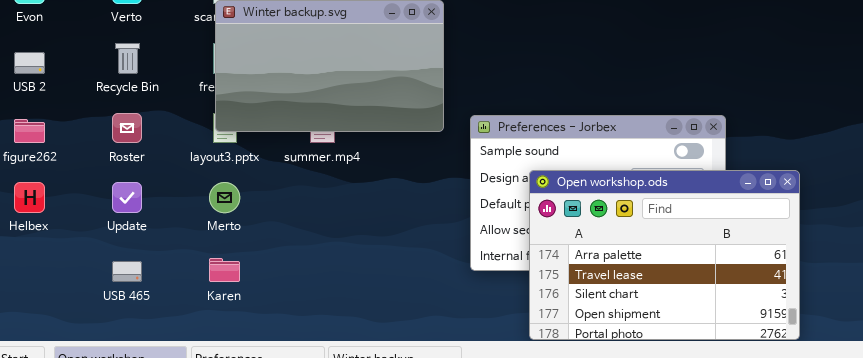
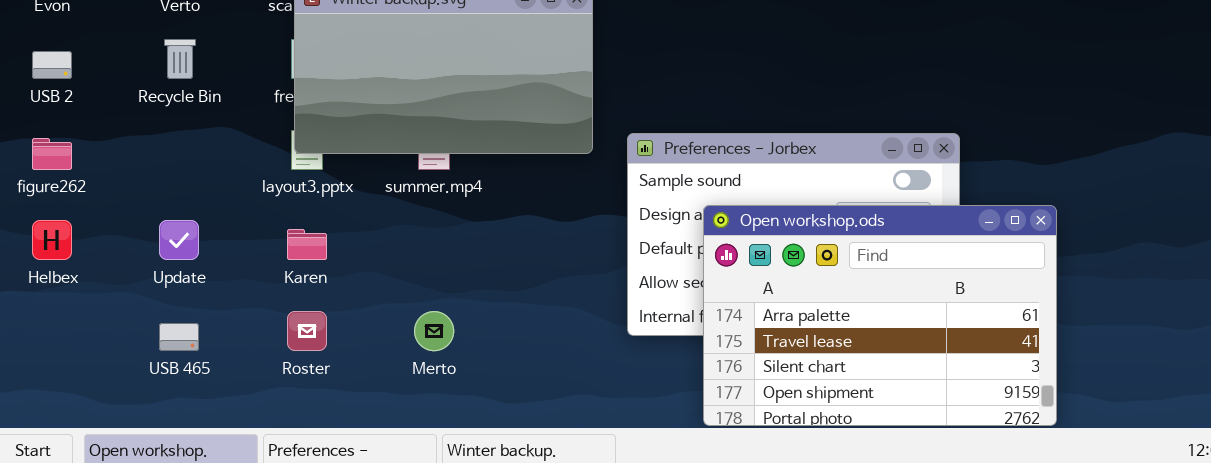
Roster: [112,113,142,143] -> [287,311,327,351], moved
Merto: [209,182,240,213] -> [414,311,454,351], moved
Karen: [209,258,240,282] -> [287,229,327,260], moved

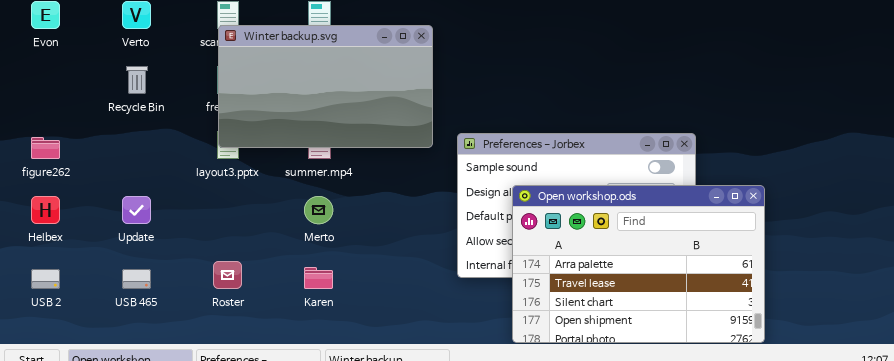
USB 2: [32,51,72,79] -> [31,269,60,289], moved
Karen: [287,229,327,260] -> [304,267,333,289], moved
Merto: [414,311,454,351] -> [304,196,333,224], moved

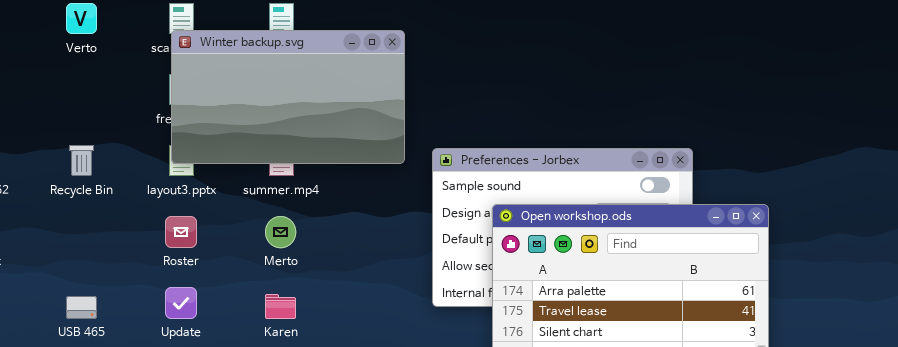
Recycle Bin: [126,66,148,94] -> [69,145,94,176], moved
Update: [122,196,151,224] -> [165,287,197,319], moved
Roster: [213,261,242,289] -> [165,216,197,248], moved

